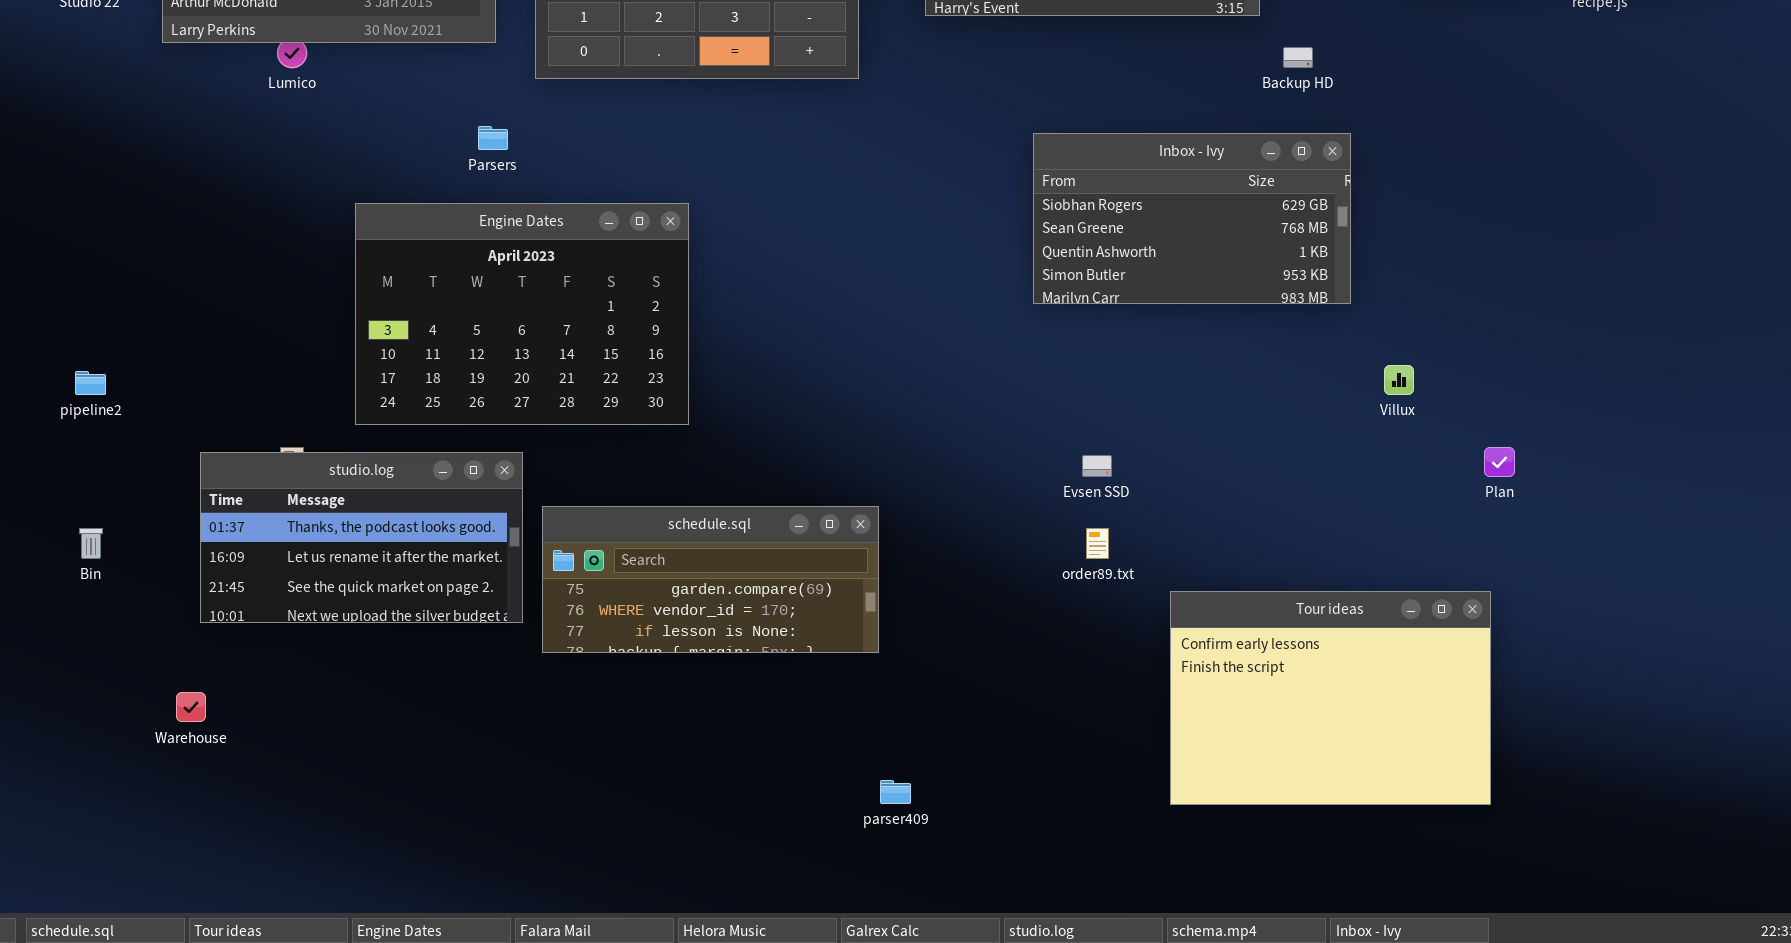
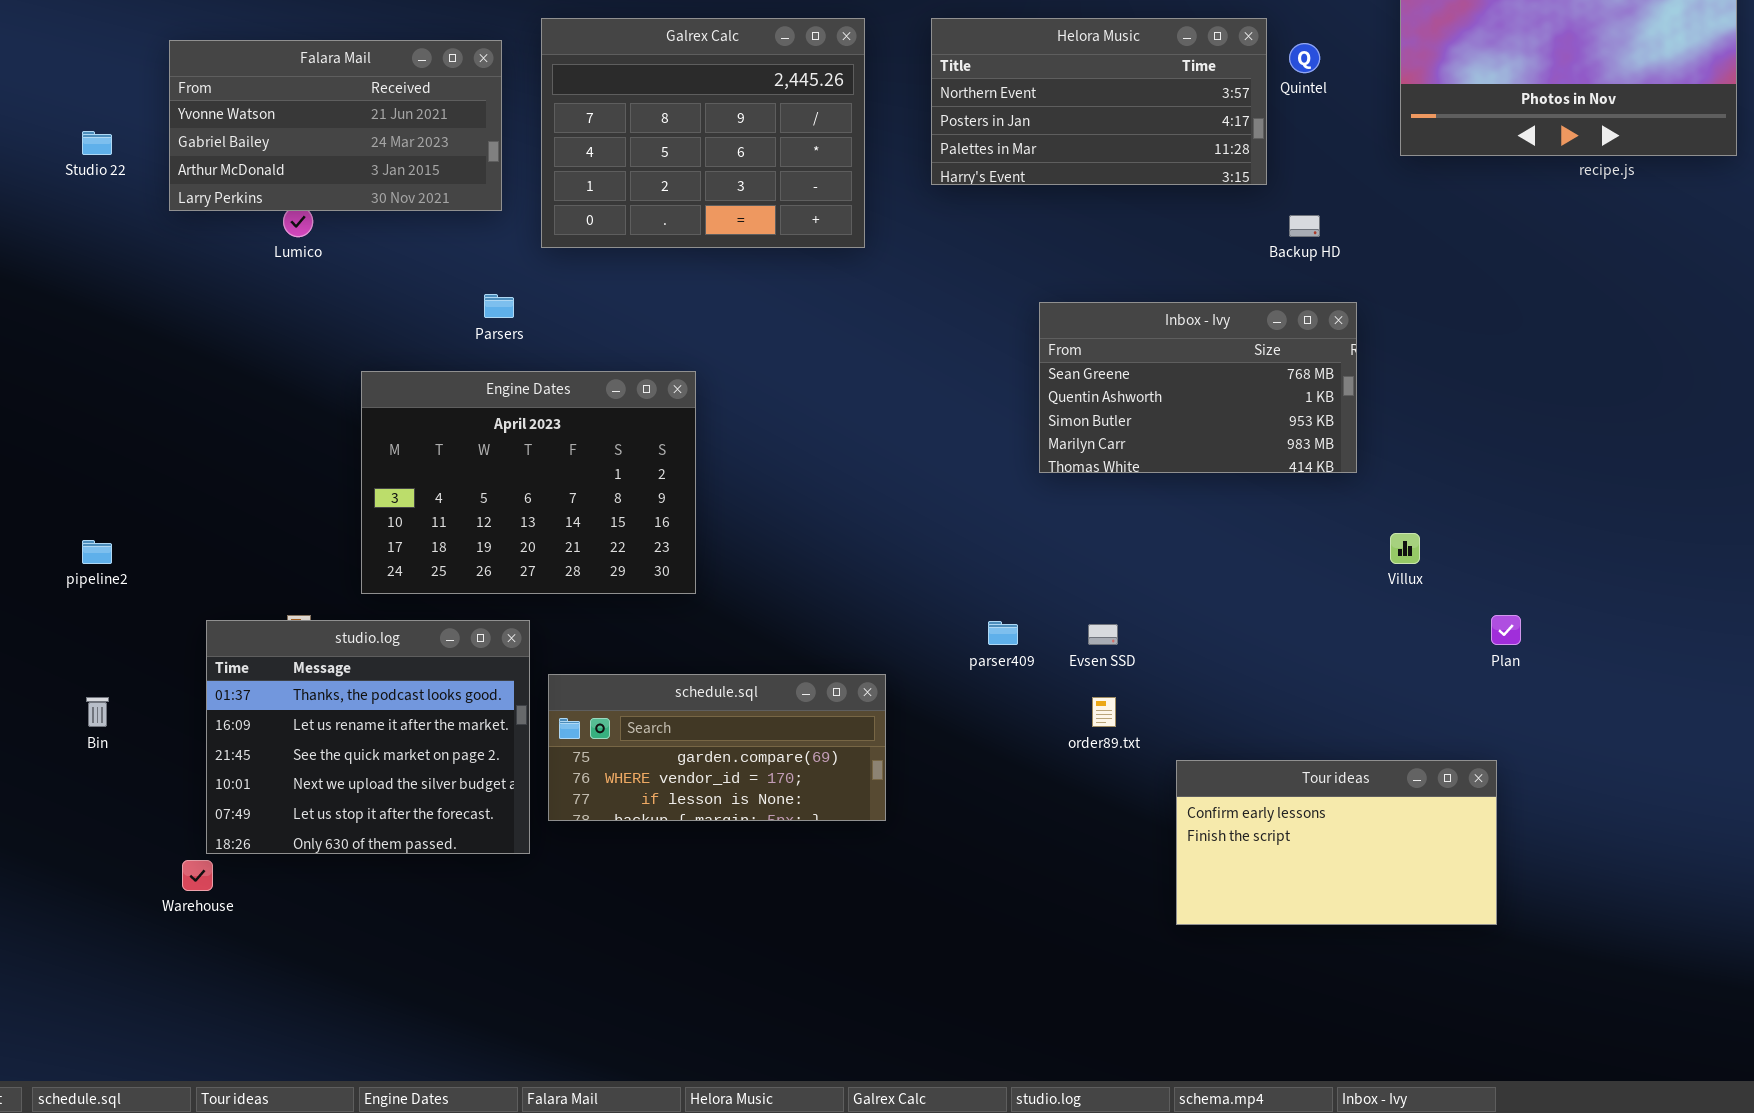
Inbox - Ivy: [1033,133,1351,304] -> [1039,302,1357,473], scrolled down 1 row
studio.log: [200,452,523,623] -> [206,620,530,854], resized
Tour ideas: [1170,591,1491,805] -> [1176,760,1497,925], resized
parser409: [880,780,911,804] -> [988,621,1018,645], moved

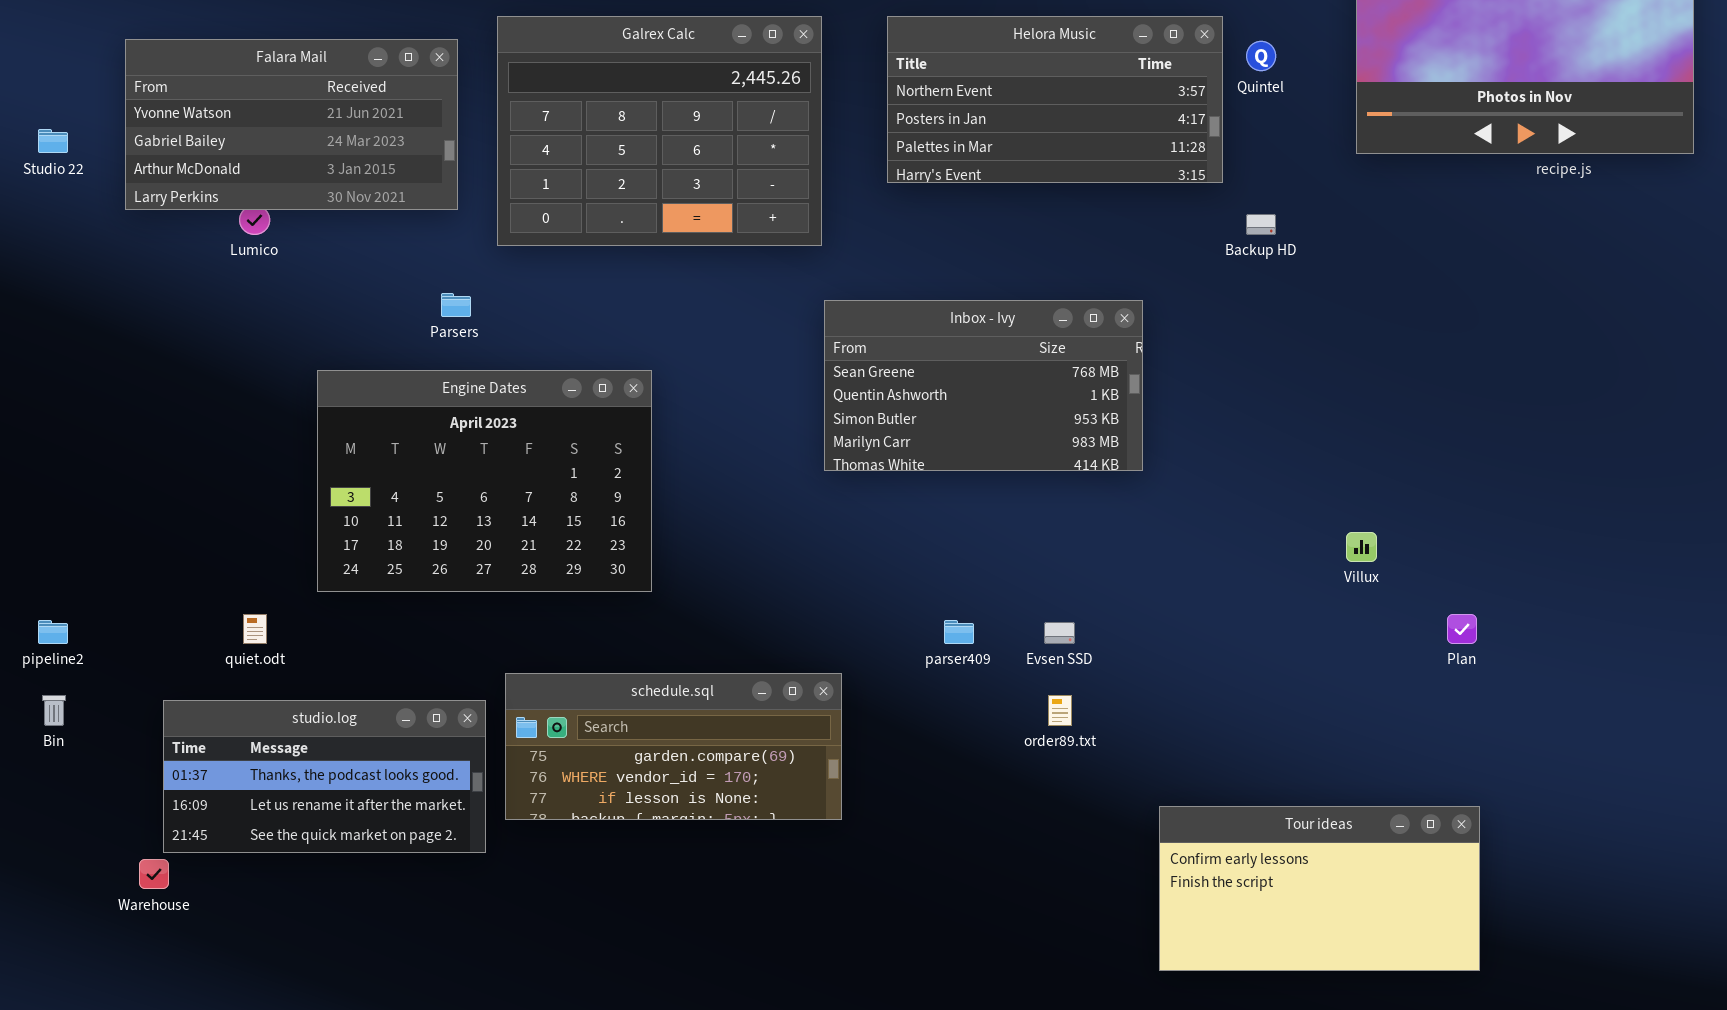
Inbox - Ivy: [1039,302,1357,473] -> [824,300,1143,471], moved
pipeline2: [82,540,112,564] -> [38,620,68,644], moved
studio.log: [206,620,530,854] -> [163,700,486,853], resized
Tour ideas: [1176,760,1497,925] -> [1159,806,1480,971], moved

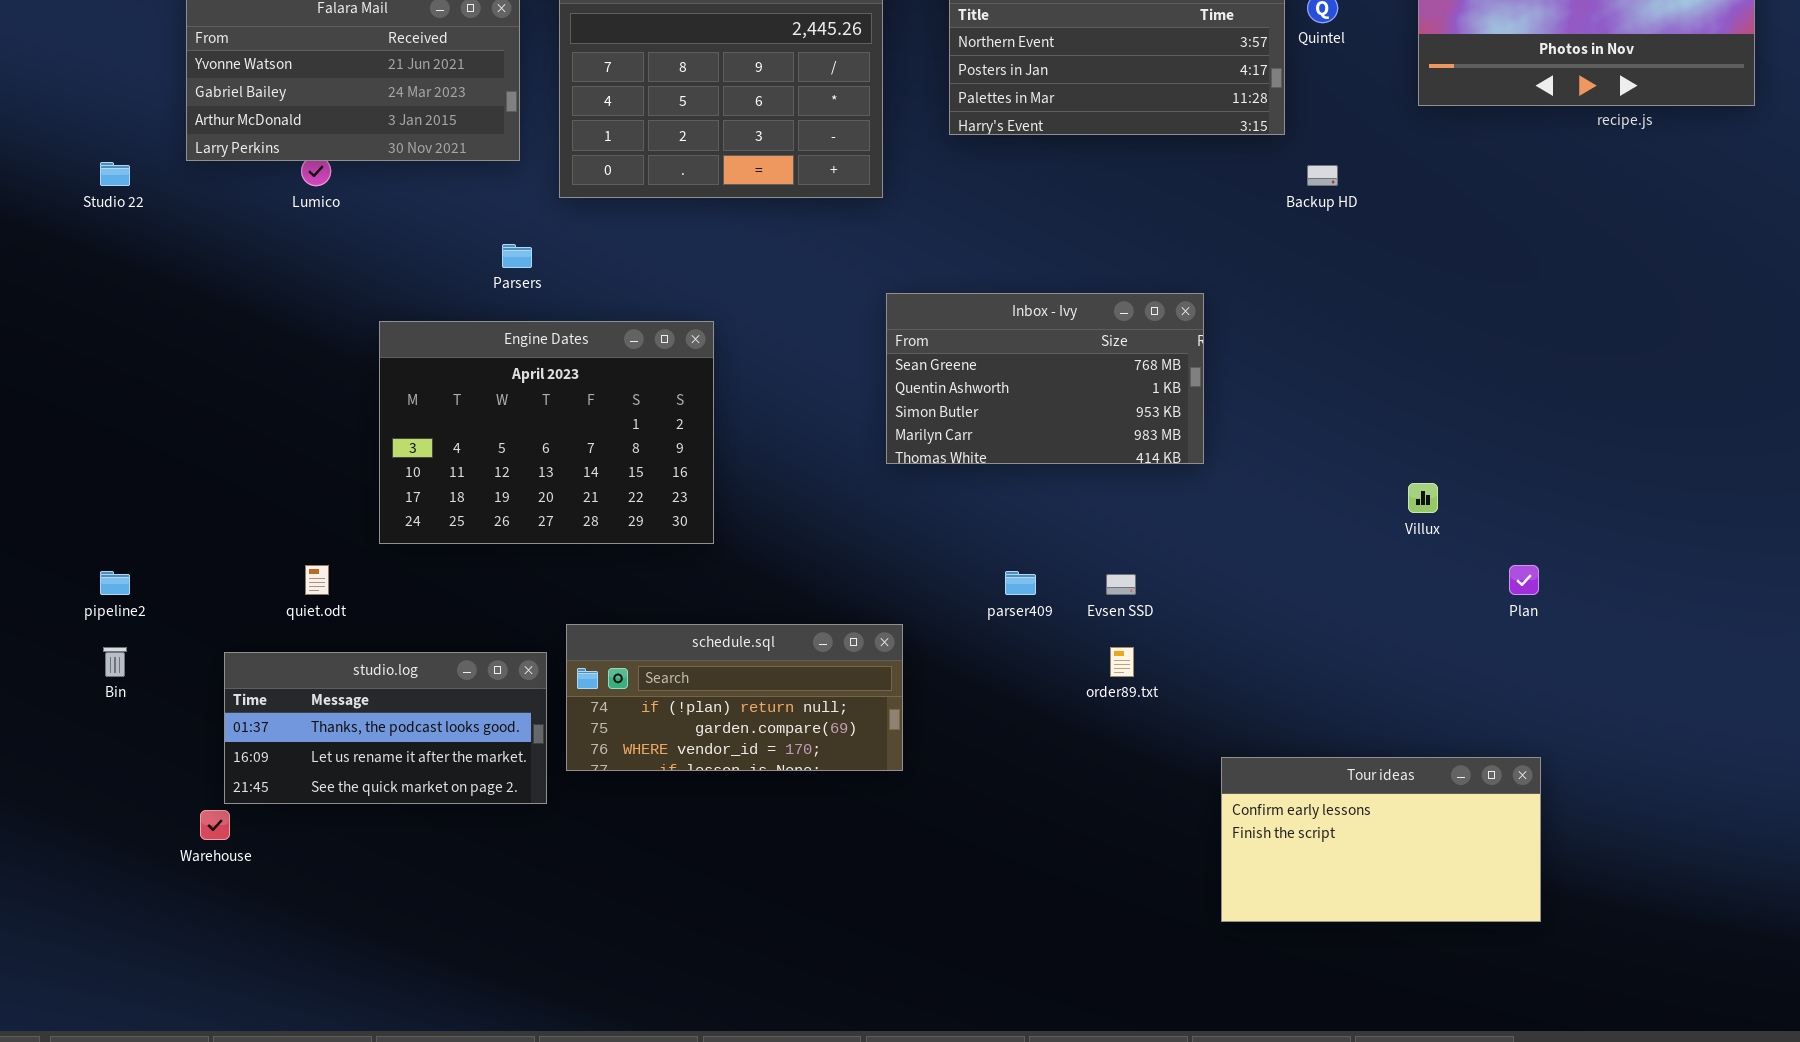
Studio 22: [38,129,68,153] -> [100,162,130,186], moved
Inbox - Ivy: [824,300,1143,471] -> [886,293,1204,464], moved
schedule.sql: [505,673,842,820] -> [566,624,903,771], scrolled up 1 row

